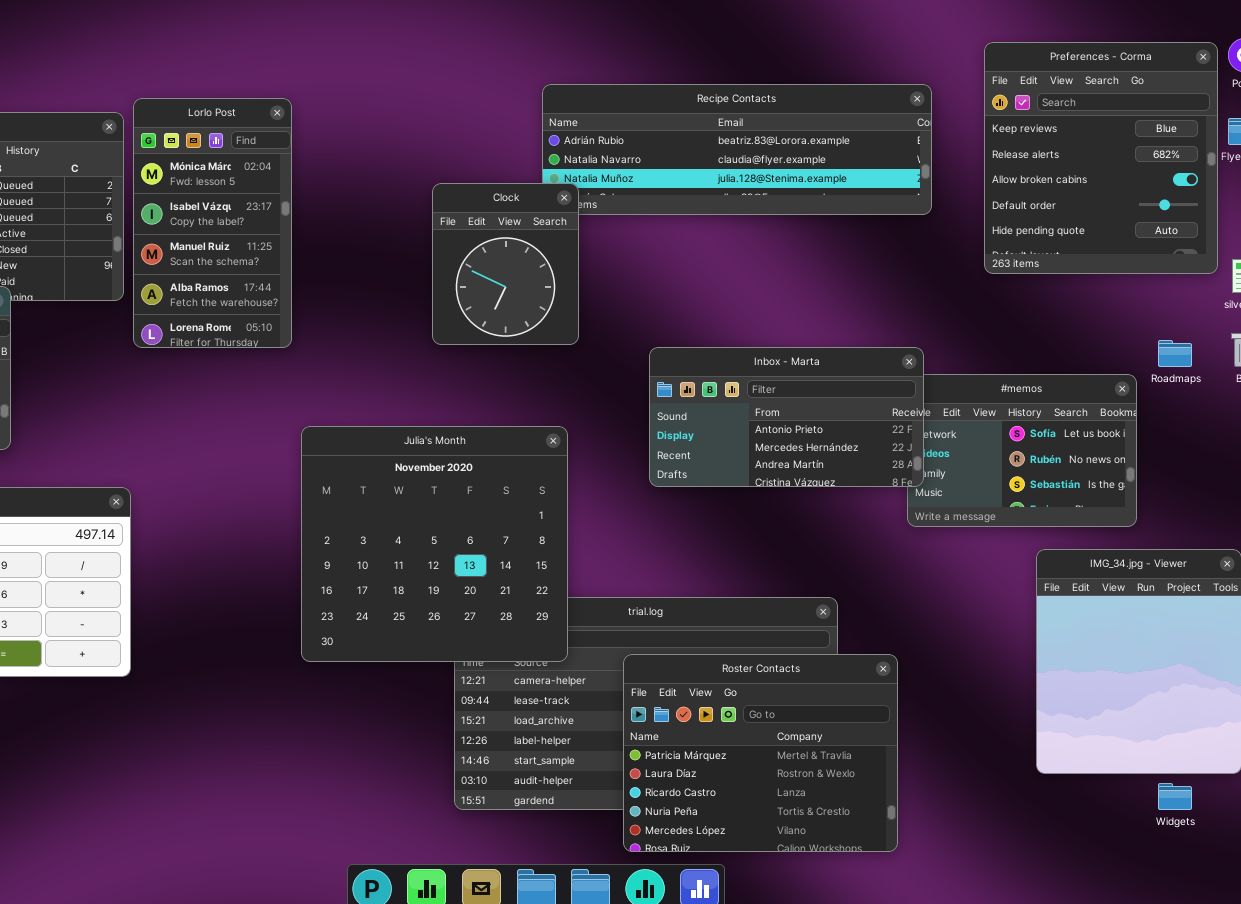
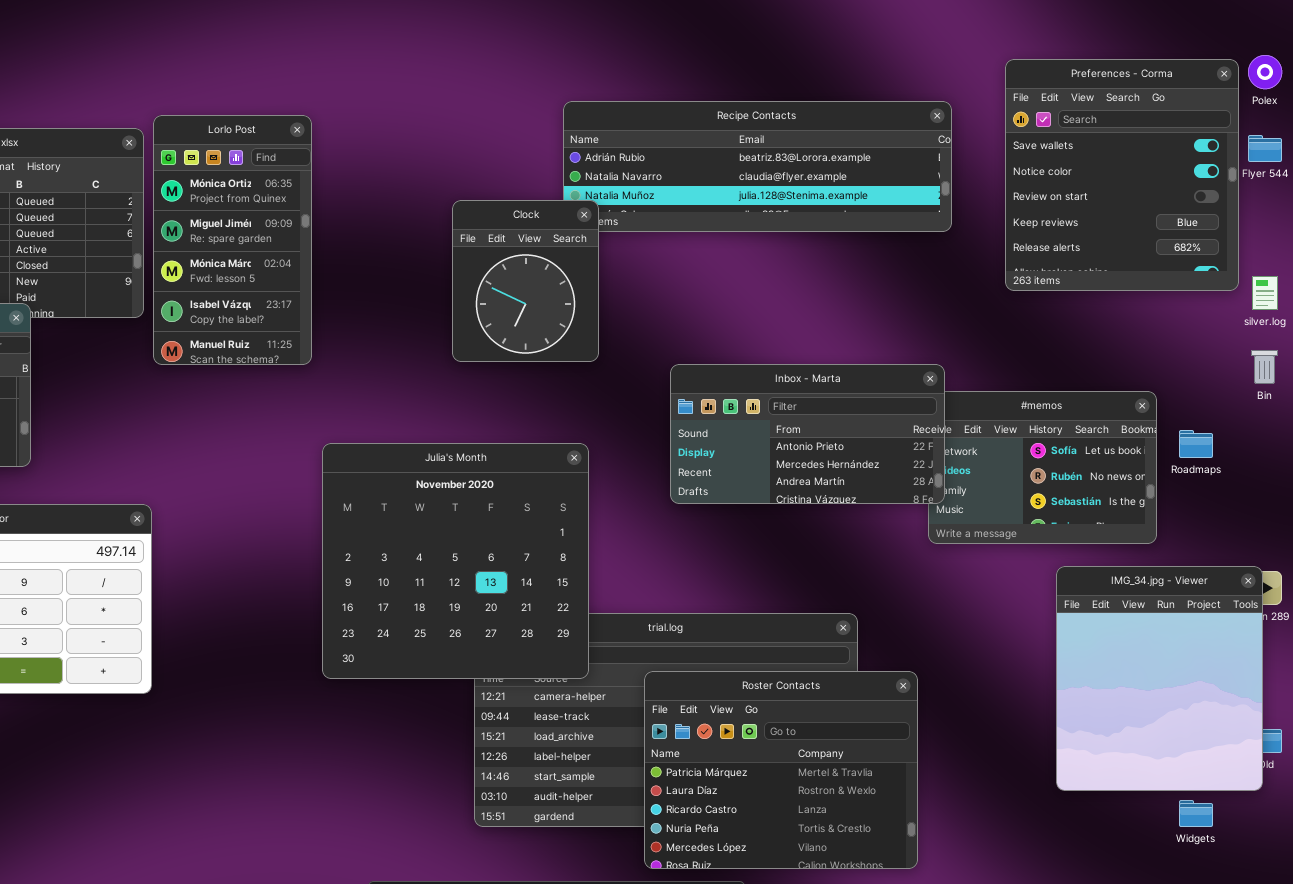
Preferences - Corma: [984,42,1218,274] -> [1005,59,1239,291], scrolled up 3 rows
Lorlo Post: [133,98,292,348] -> [153,115,312,365], scrolled up 2 rows
Roadmaps: [1158,340,1192,367] -> [1179,430,1213,458], moved

